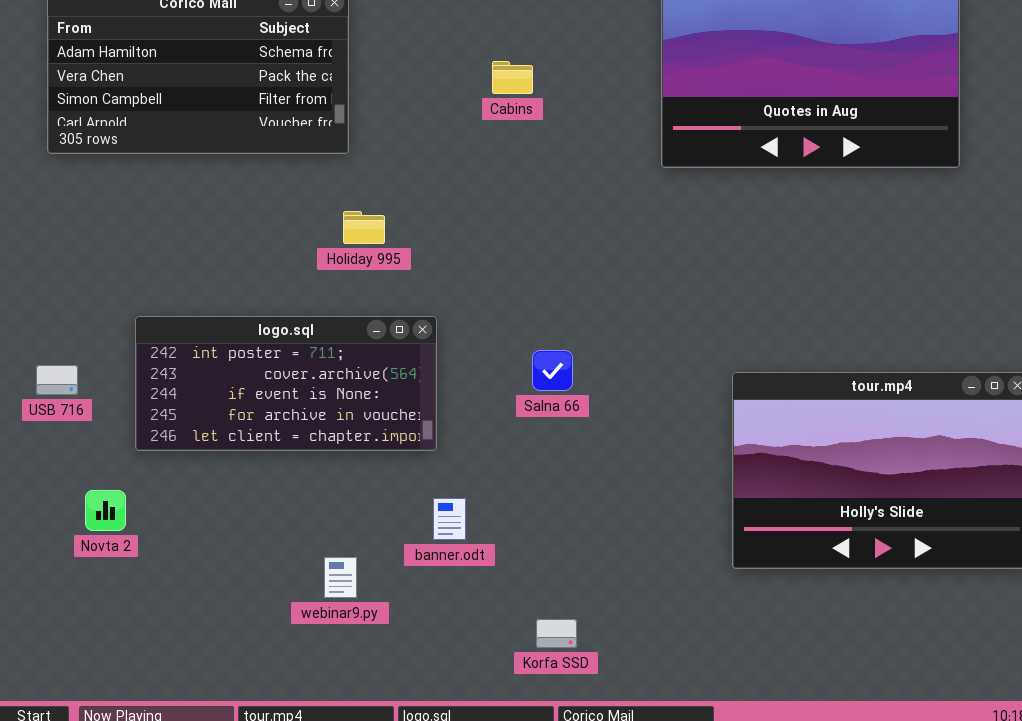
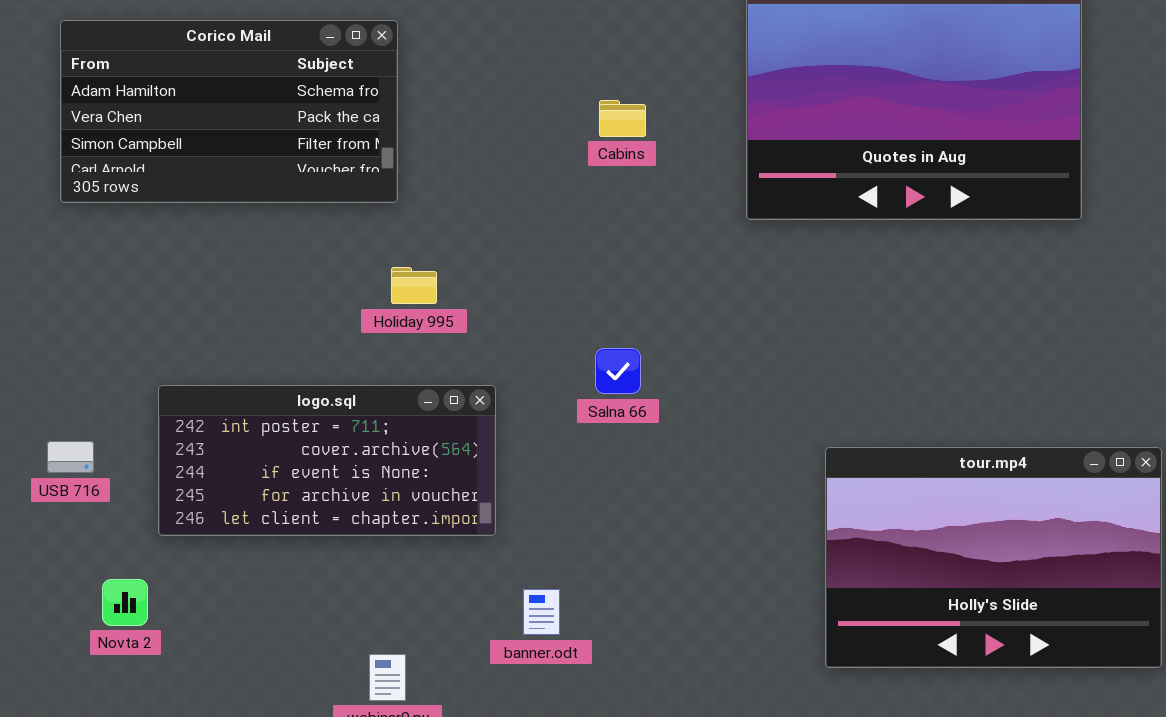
Cabins: [492,61,533,94] -> [599,100,646,137], moved
Salna 66: [532,350,573,391] -> [595,348,641,394], moved
banner.odt: [433,498,466,540] -> [523,589,560,635], moved

